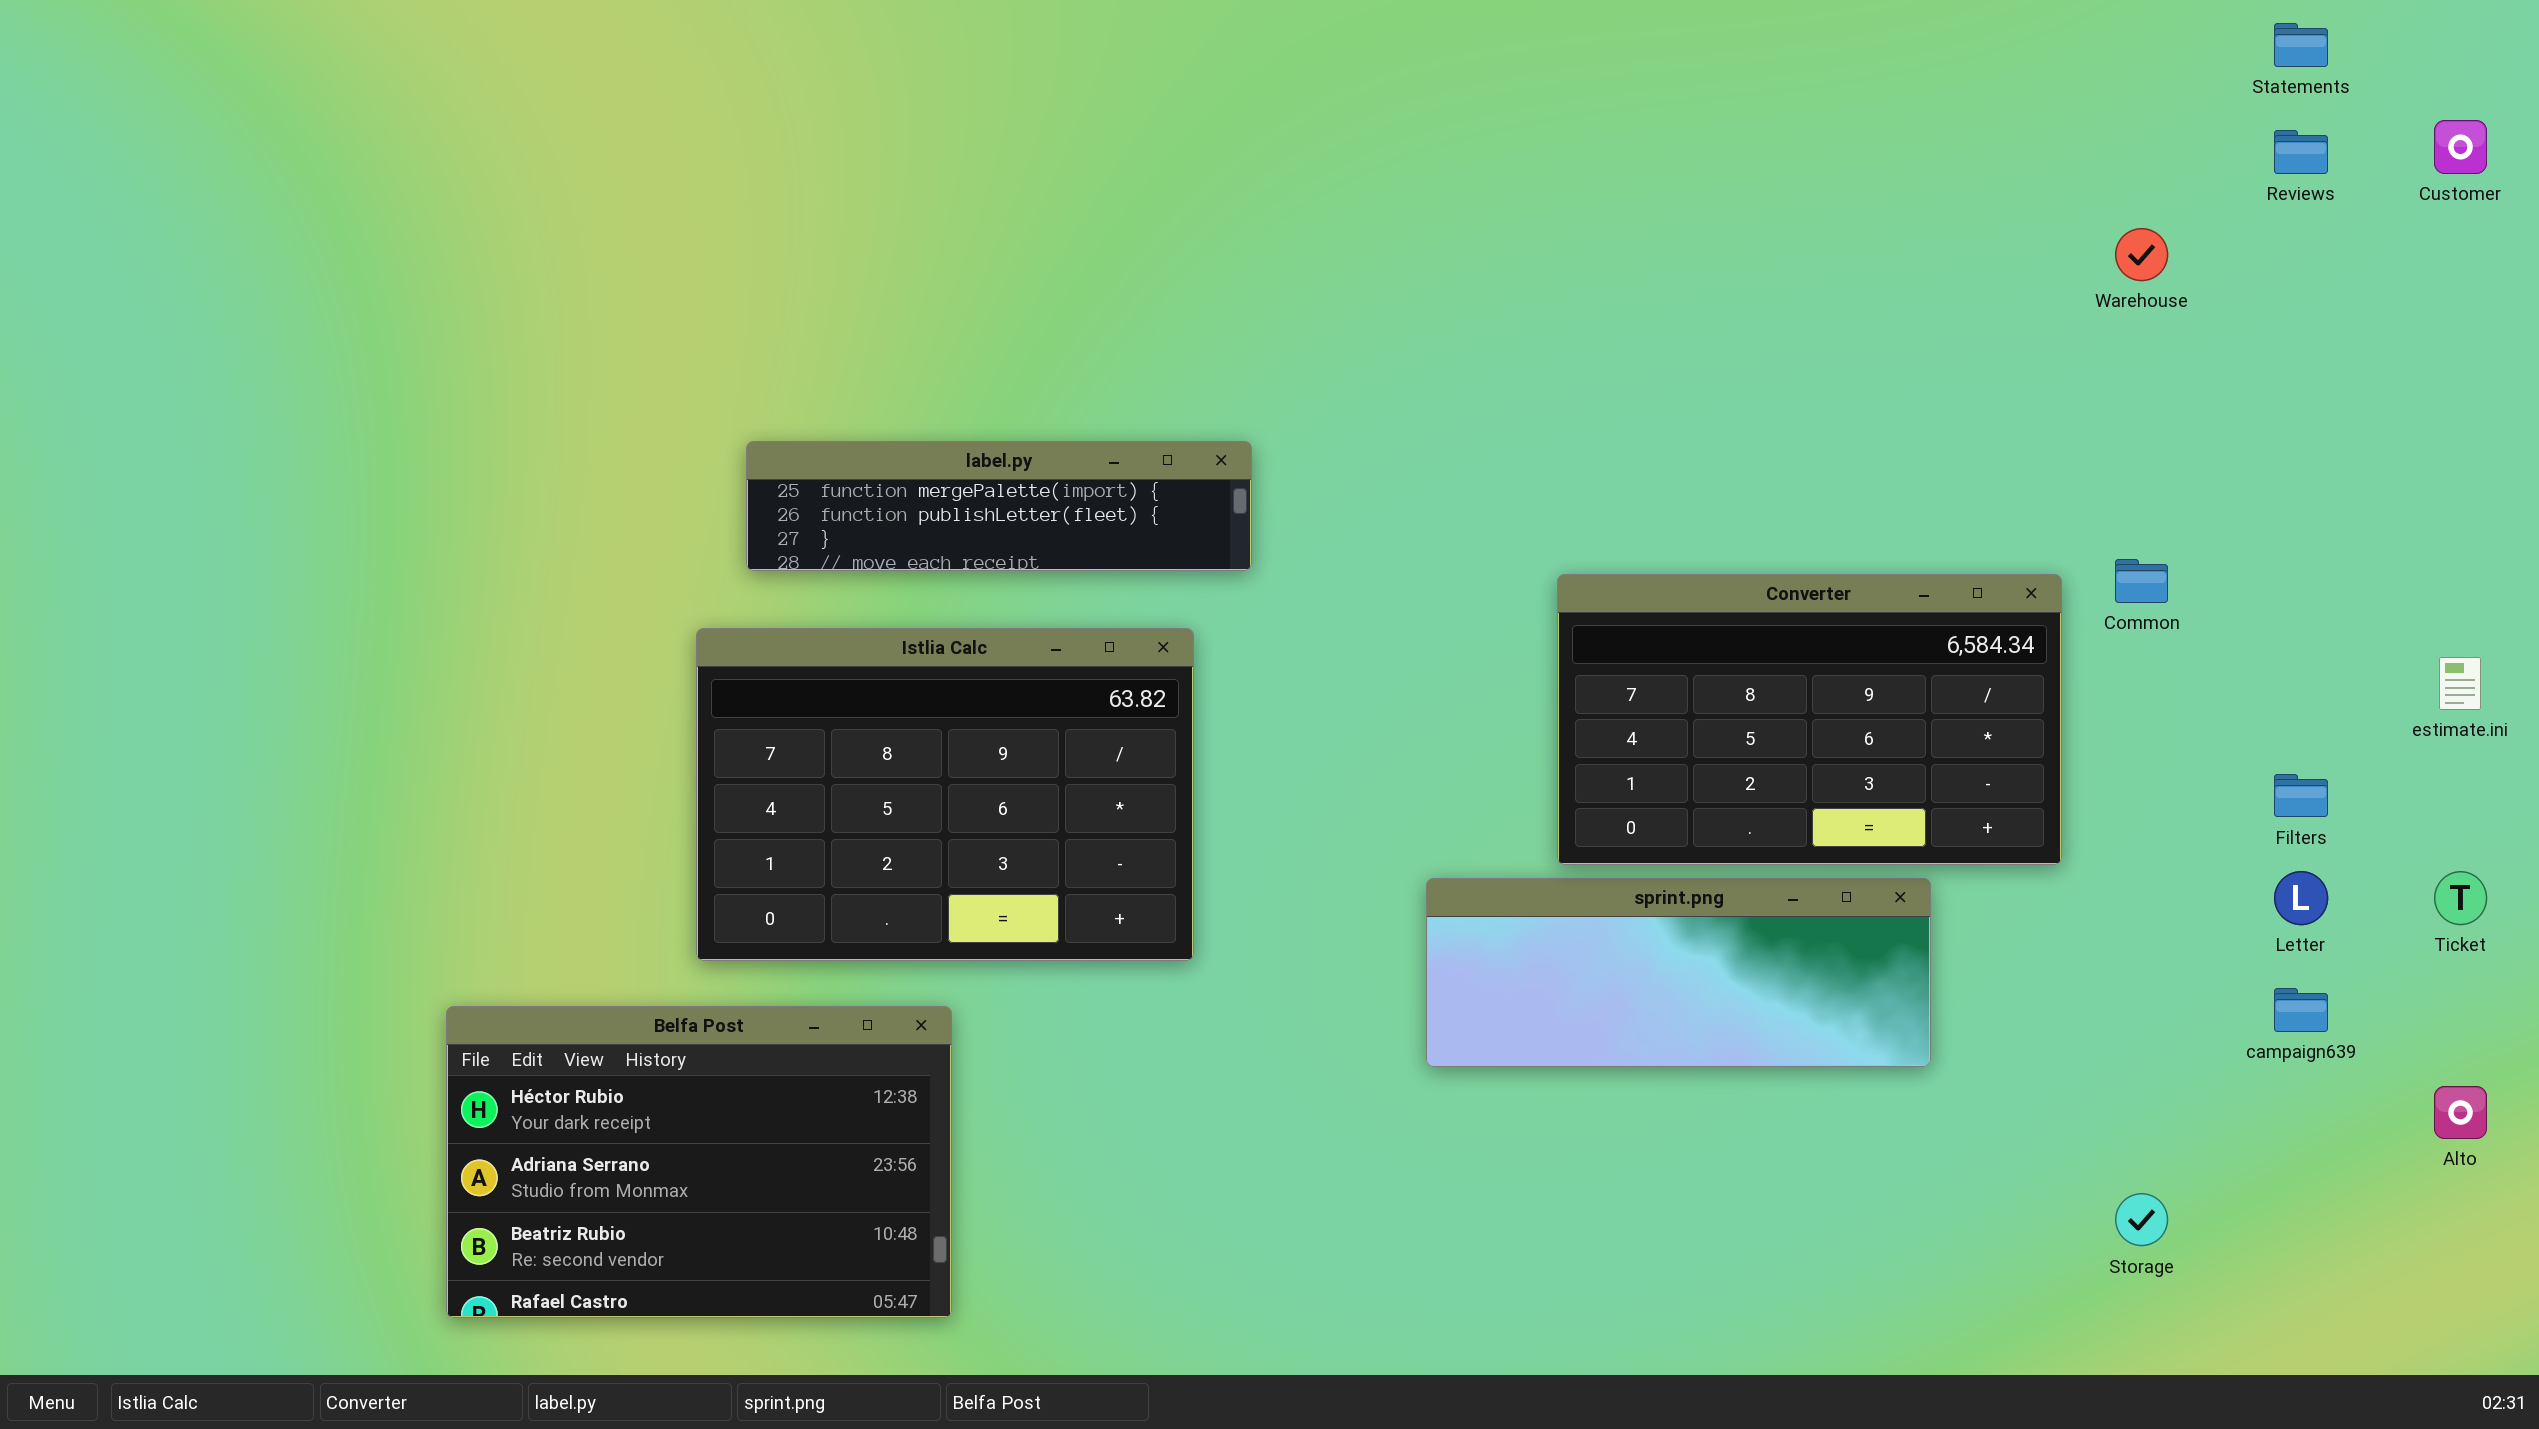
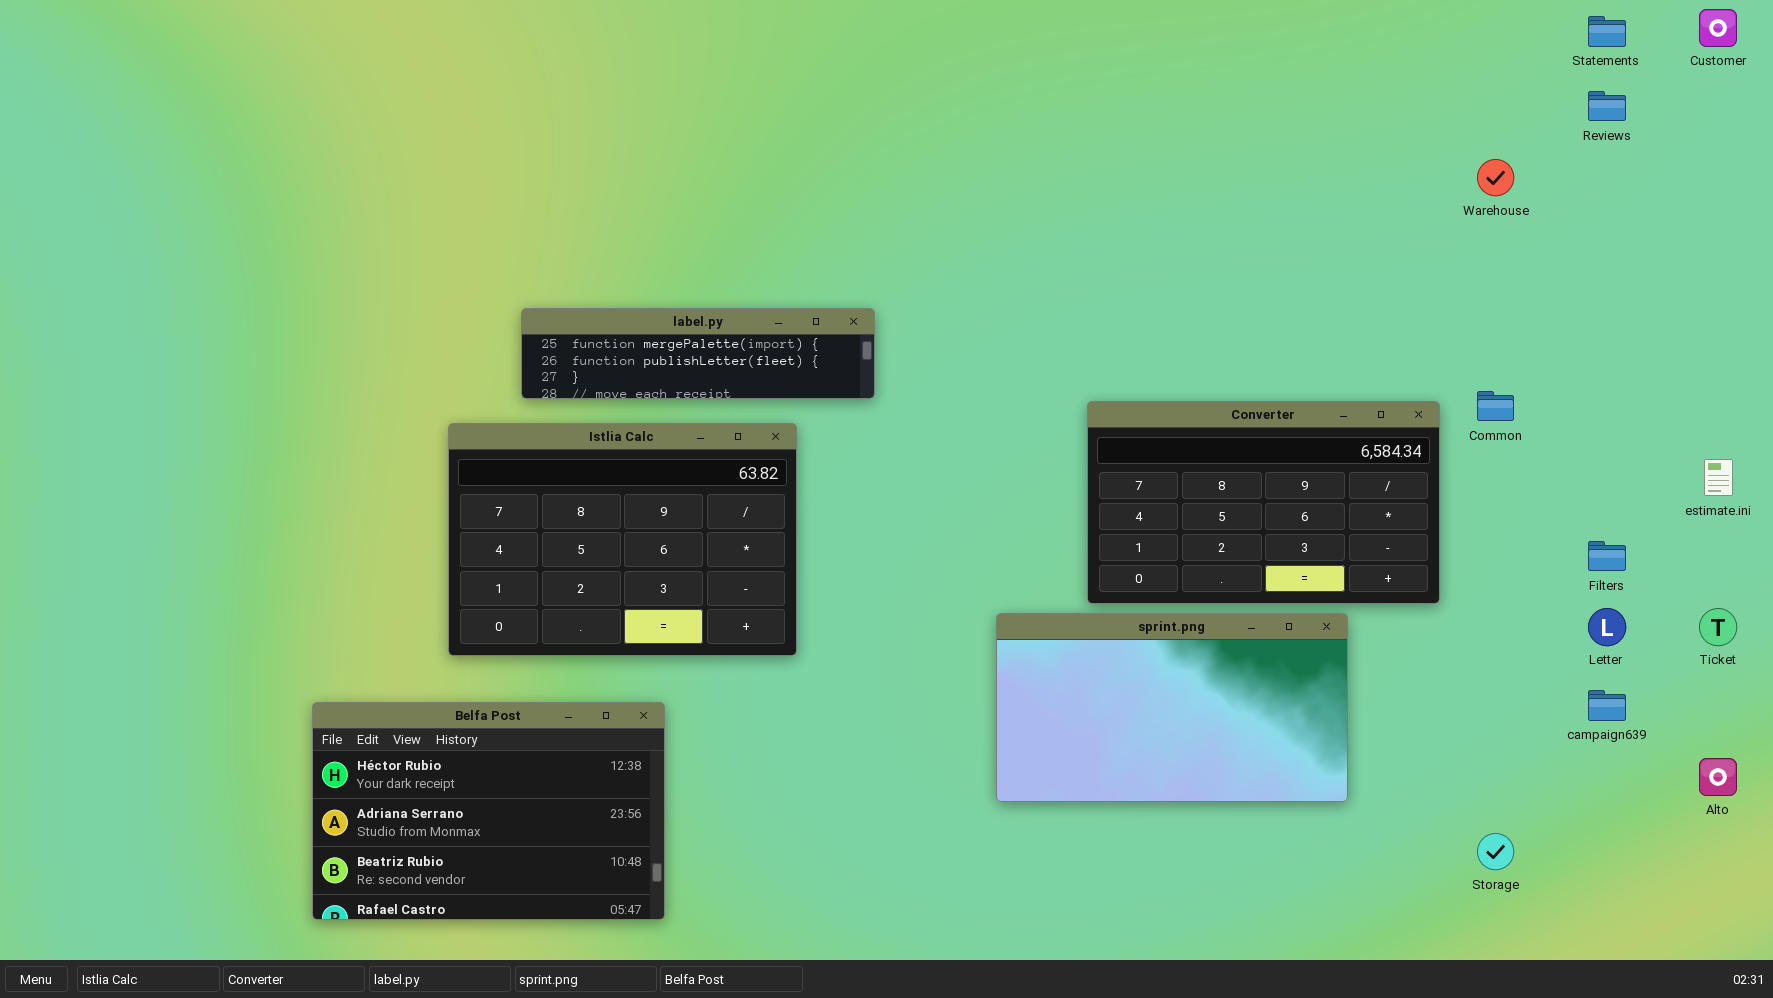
Customer: [2434,120,2487,174] -> [1699,9,1737,47], moved
Istlia Calc: [696,628,1194,961] -> [448,423,797,656], moved
sprint.png: [1426,878,1931,1067] -> [996,613,1348,802], resized

